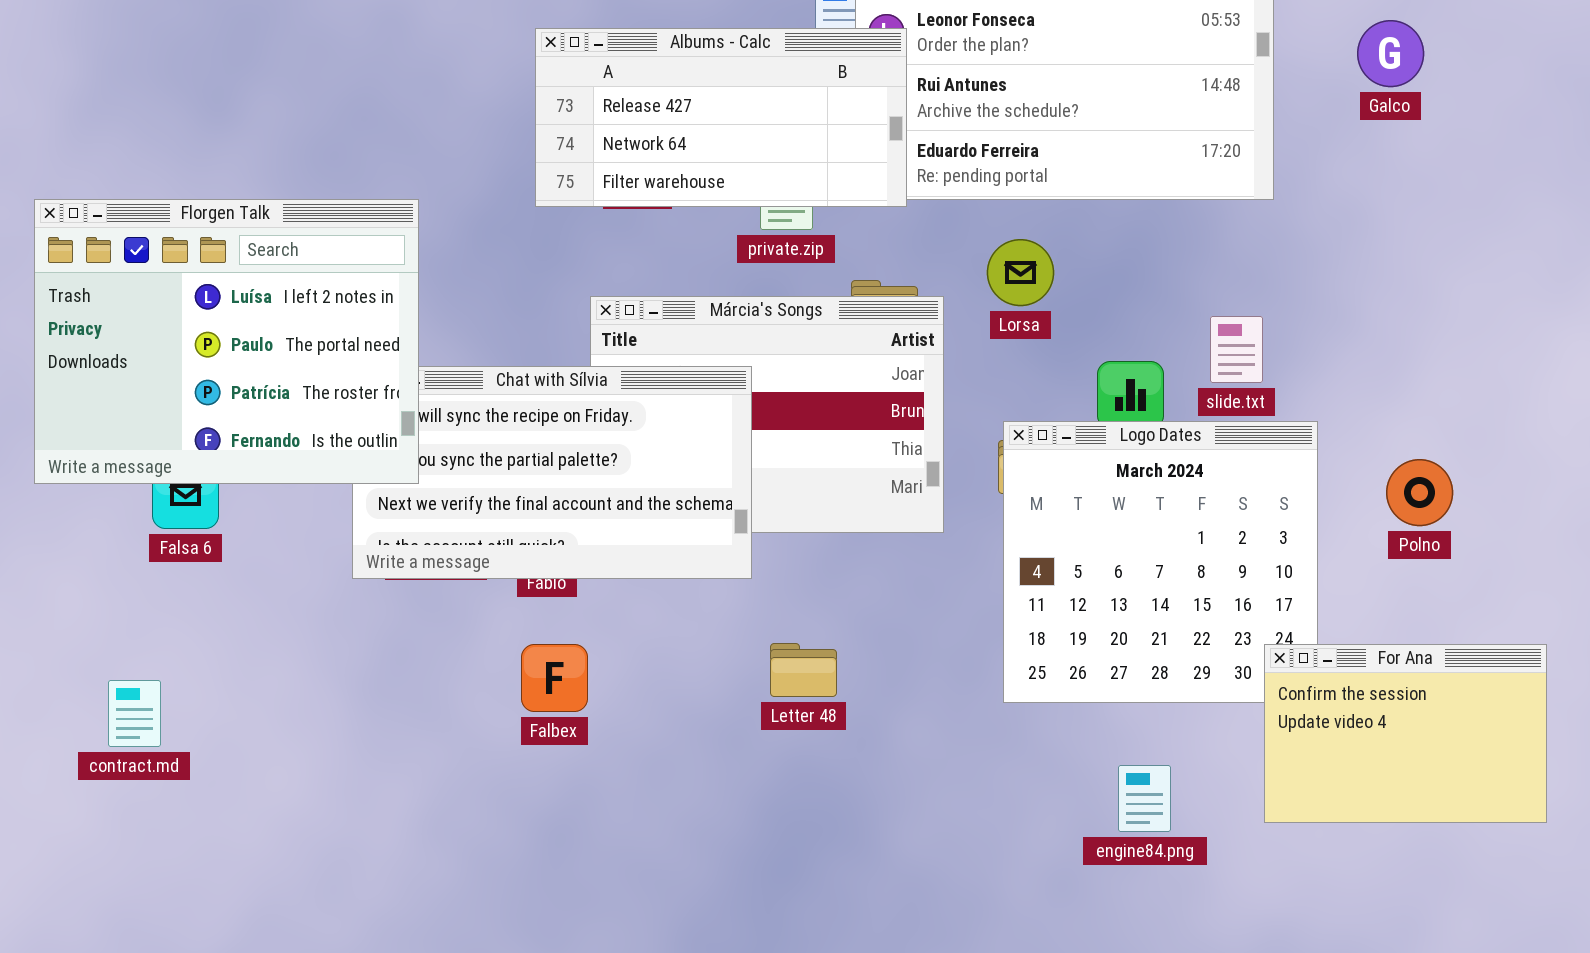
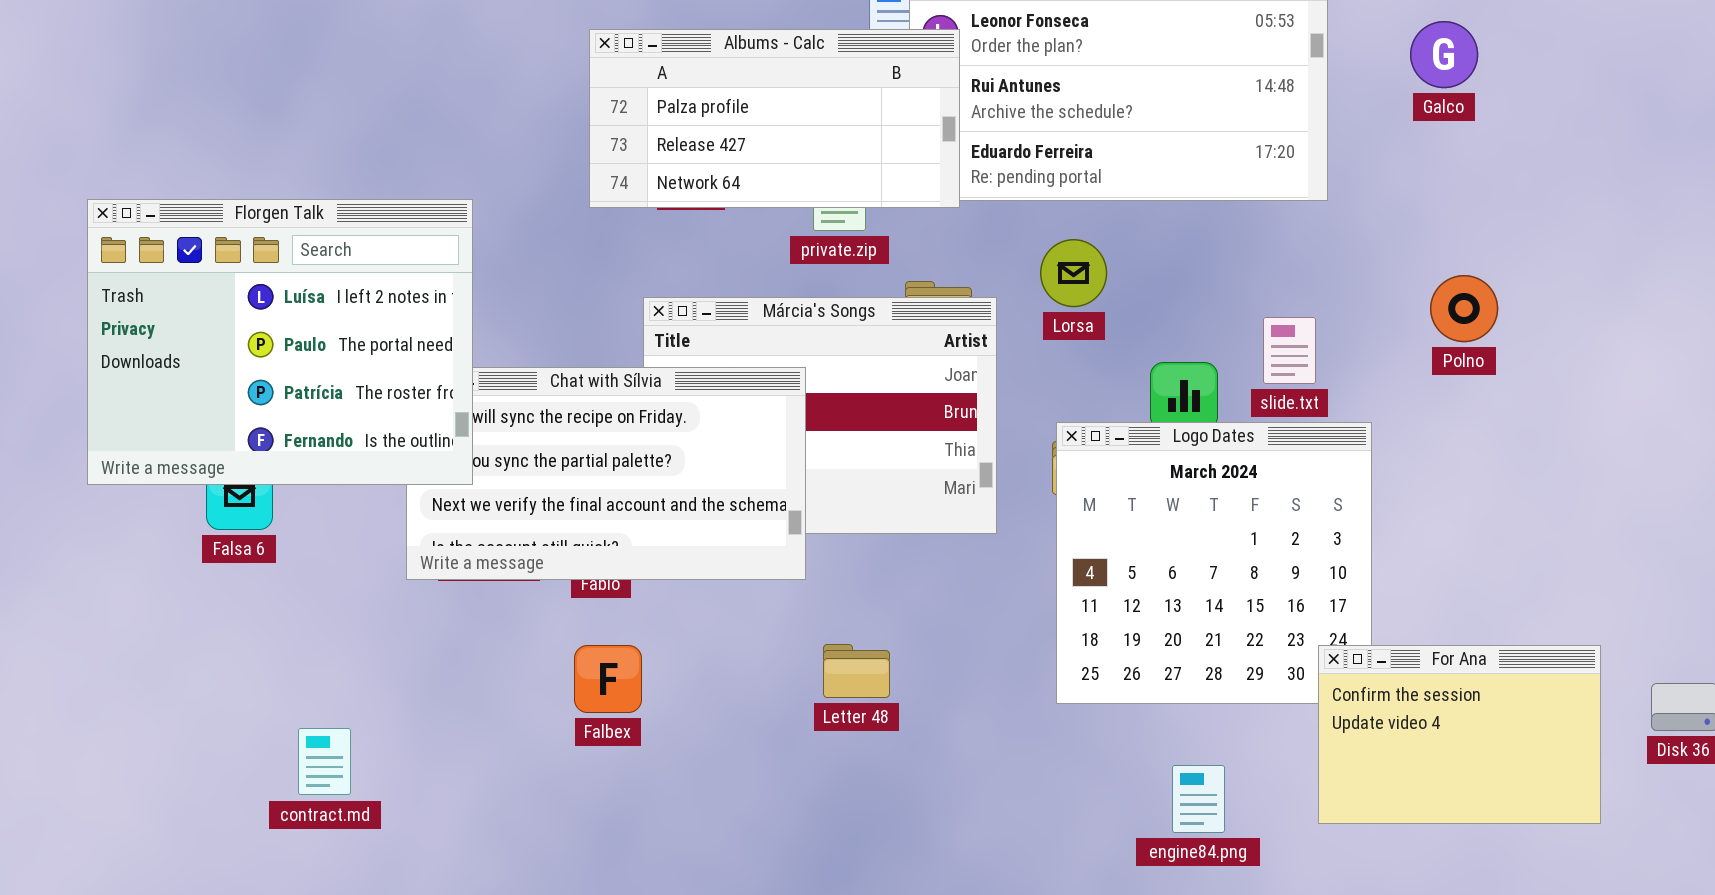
Albums - Calc: [535,28,907,207] -> [589,29,960,208], scrolled up 1 row
Polno: [1386,459,1453,526] -> [1430,275,1498,342], moved
contract.md: [108,680,161,747] -> [298,728,351,795], moved

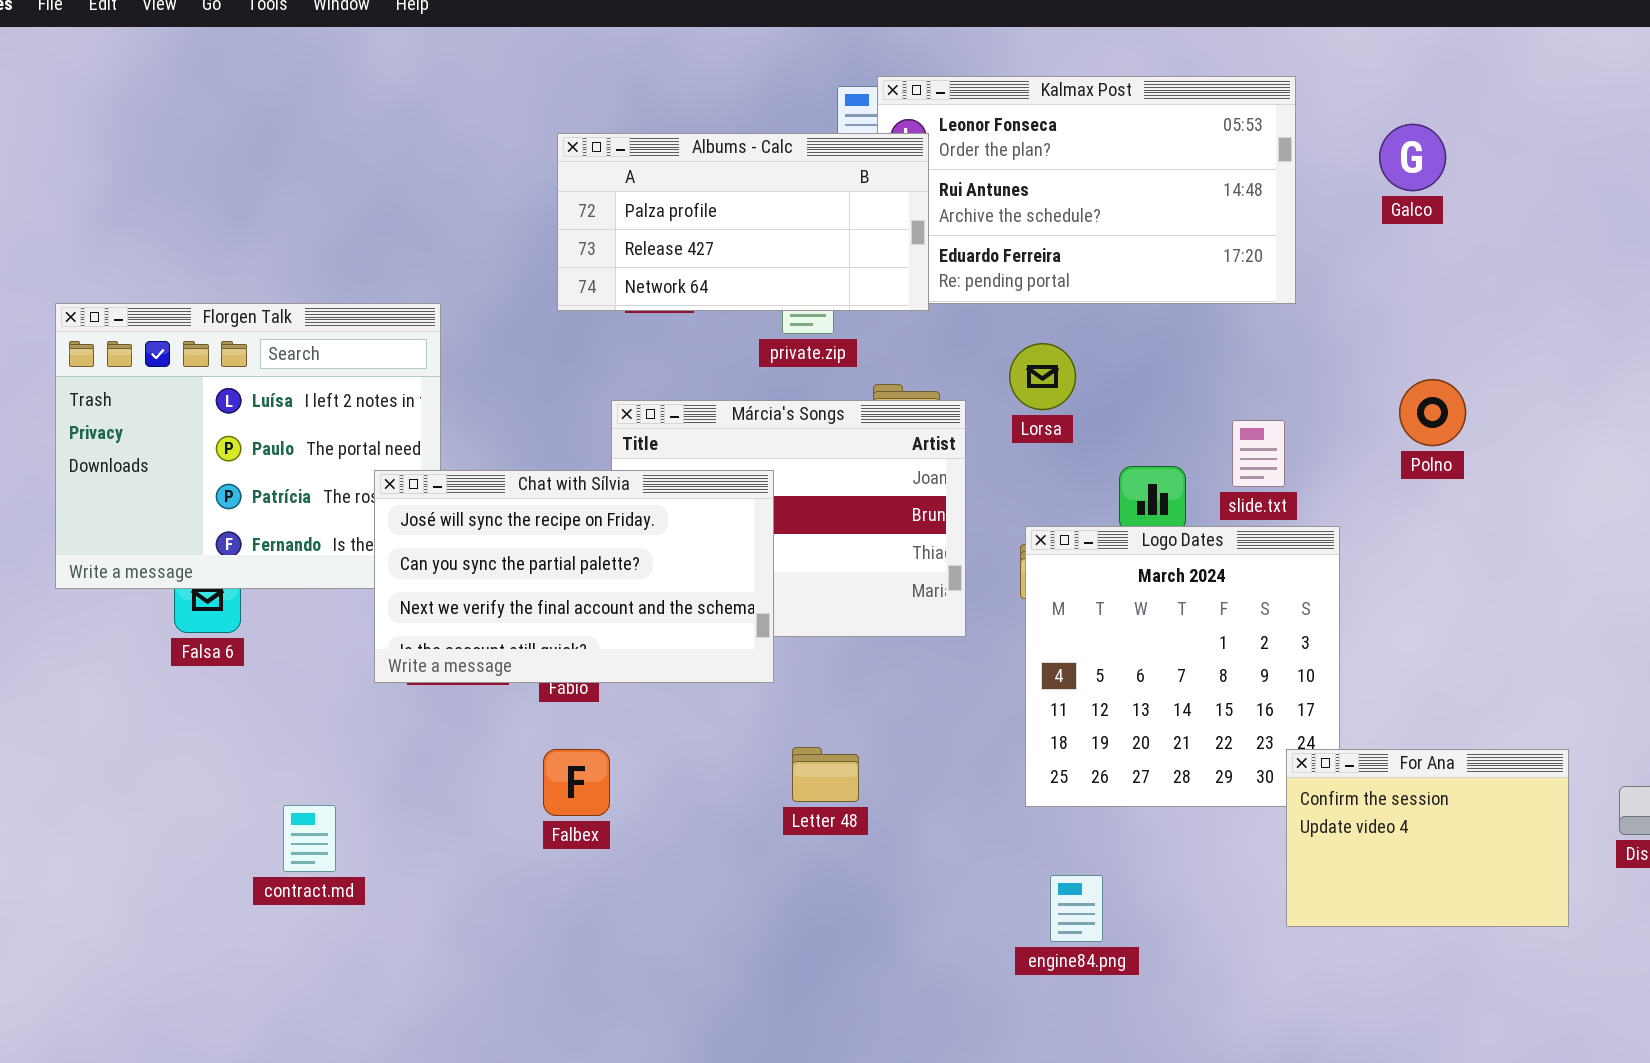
Chat with Sílvia: [406,367,806,580] -> [374,470,774,683], raised
contract.md: [298,728,351,795] -> [283,805,336,872], moved
engine84.png: [1172,765,1225,833] -> [1050,875,1103,942], moved

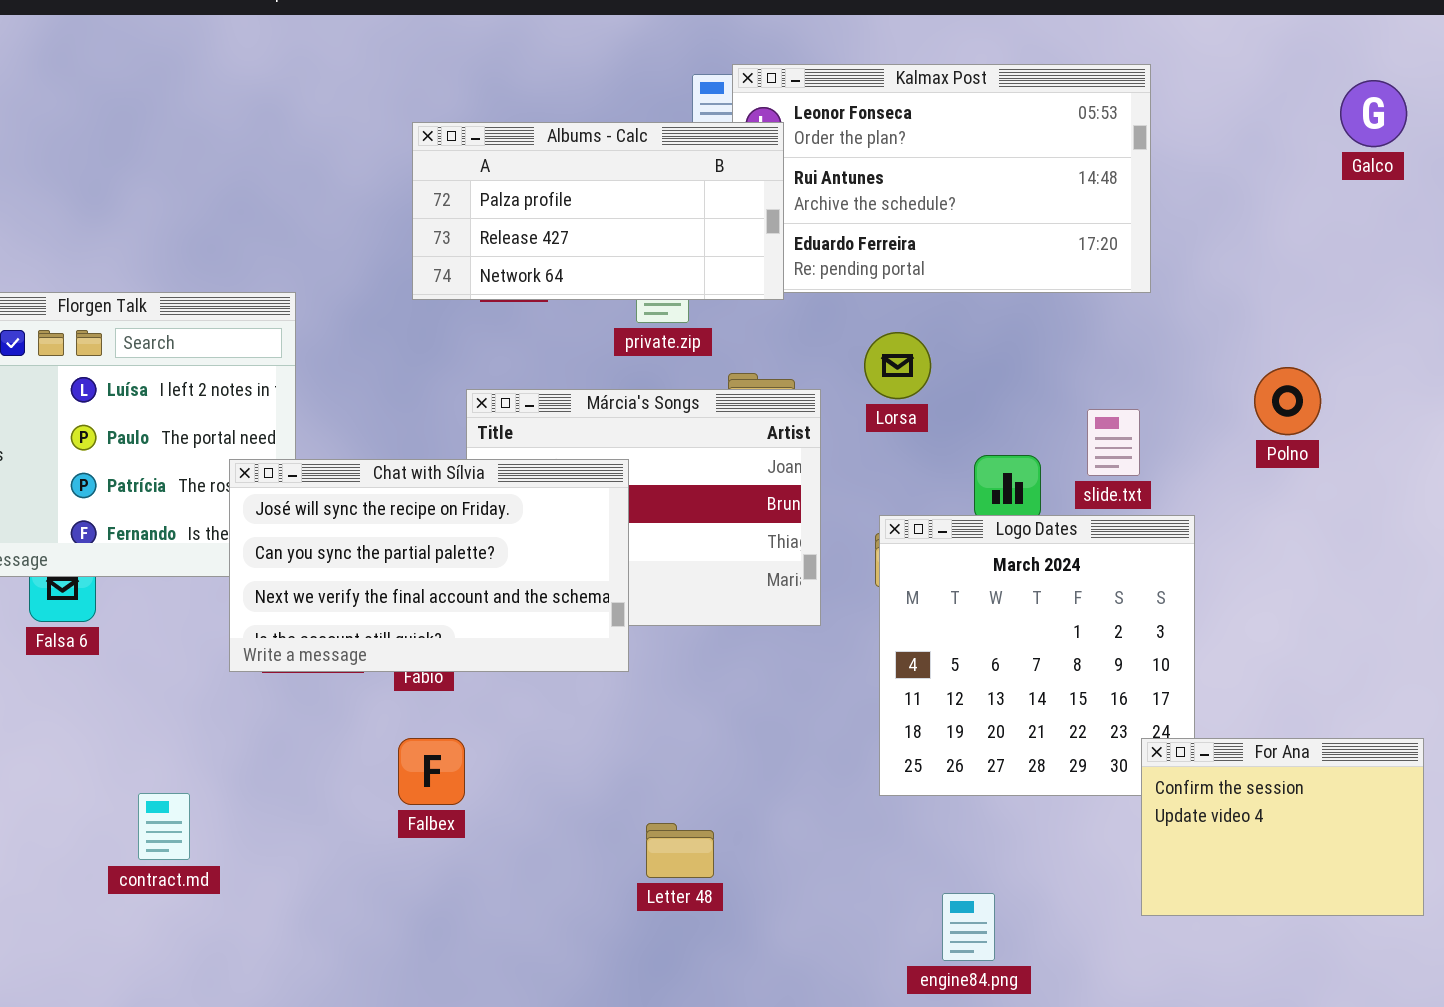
Galco: [1379,124,1446,191] -> [1340,80,1407,147], moved
Letter 48: [792,747,859,802] -> [646,823,714,878], moved
engine84.png: [1050,875,1103,942] -> [942,893,995,961], moved

